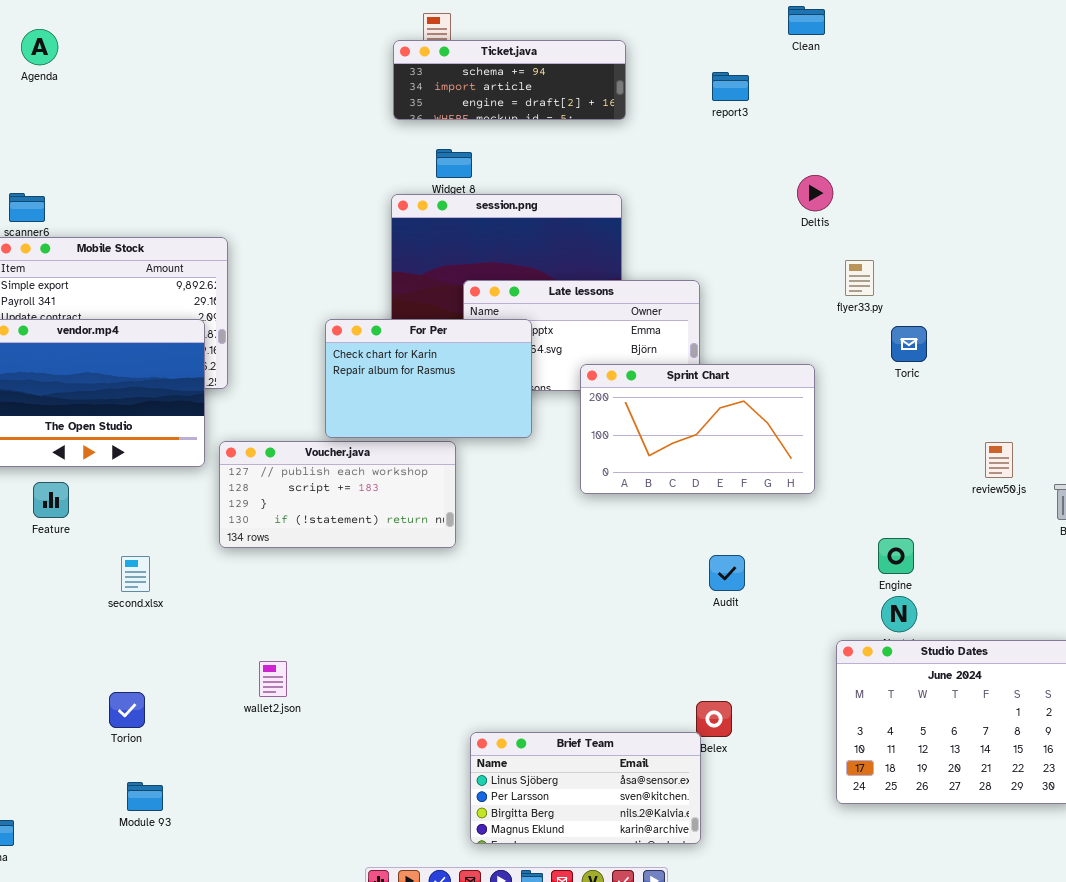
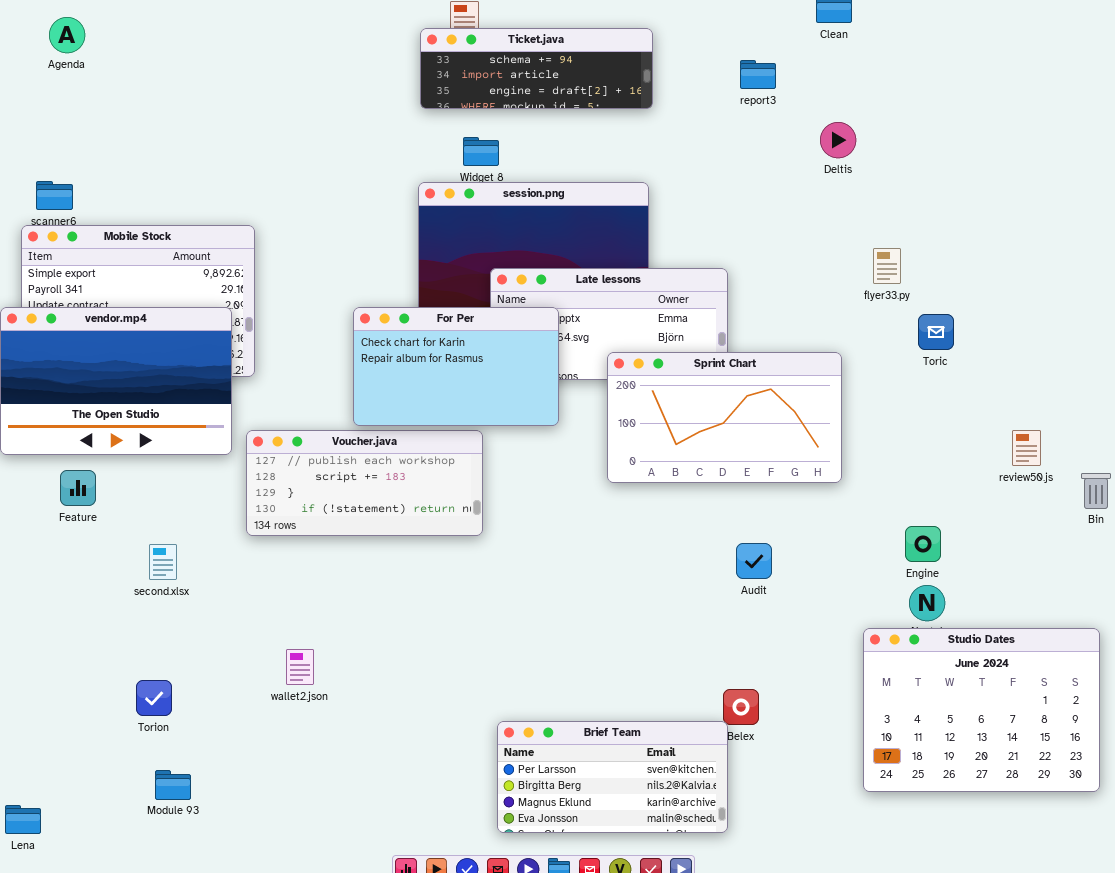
Deltis: [797,175,833,211] -> [820,122,856,158], moved
Brief Team: [470,732,701,844] -> [497,721,728,833], scrolled down 1 row

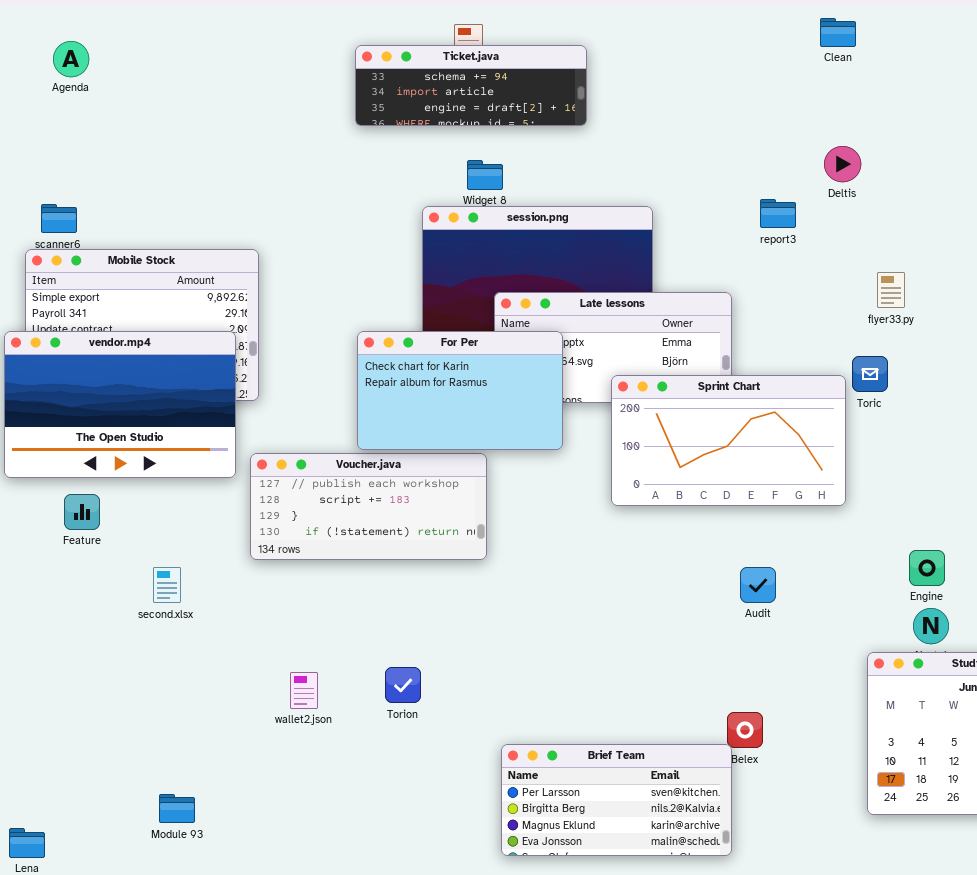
Ticket.java: [420,28,653,109] -> [355,45,587,126], moved
report3: [740,60,776,89] -> [760,199,796,228], moved
Toric: [918,314,954,350] -> [852,356,888,392], moved
Torion: [136,680,172,716] -> [385,667,421,703], moved

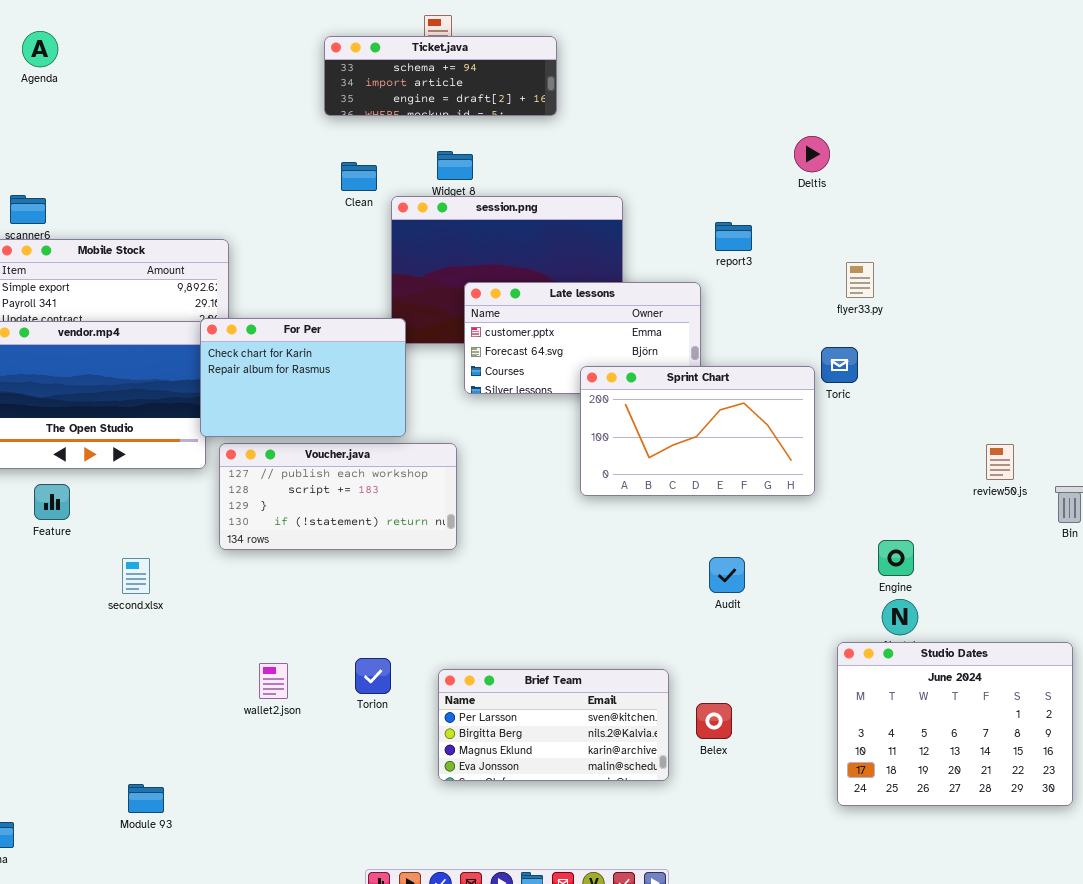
Clean: [820,18,856,47] -> [341,162,377,191], moved
report3: [760,199,796,228] -> [715,222,752,251], moved
For Per: [357,331,563,450] -> [200,318,406,437], moved
Brief Team: [501,744,732,856] -> [438,669,669,781], moved

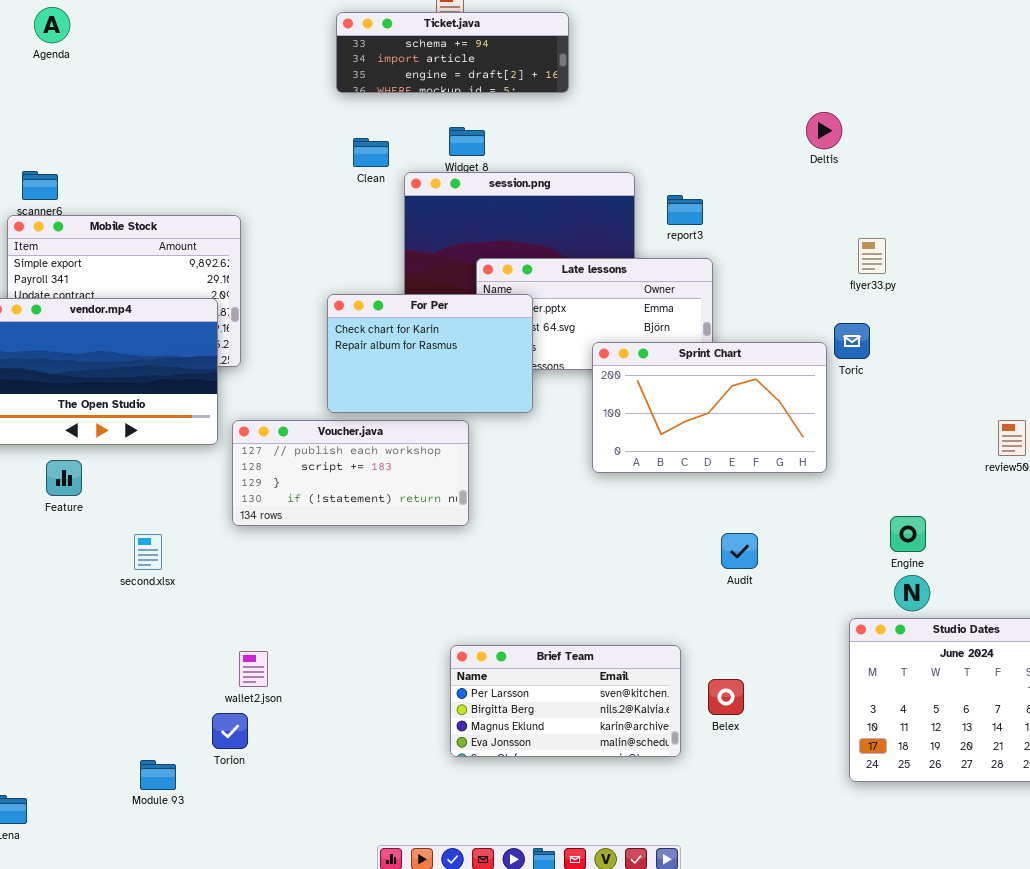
report3: [715,222,752,251] -> [667,195,703,225], moved
For Per: [200,318,406,437] -> [327,294,533,413], moved
Torion: [355,658,391,694] -> [212,713,248,749], moved
wallet2.json: [259,663,288,699] -> [239,651,268,687], moved

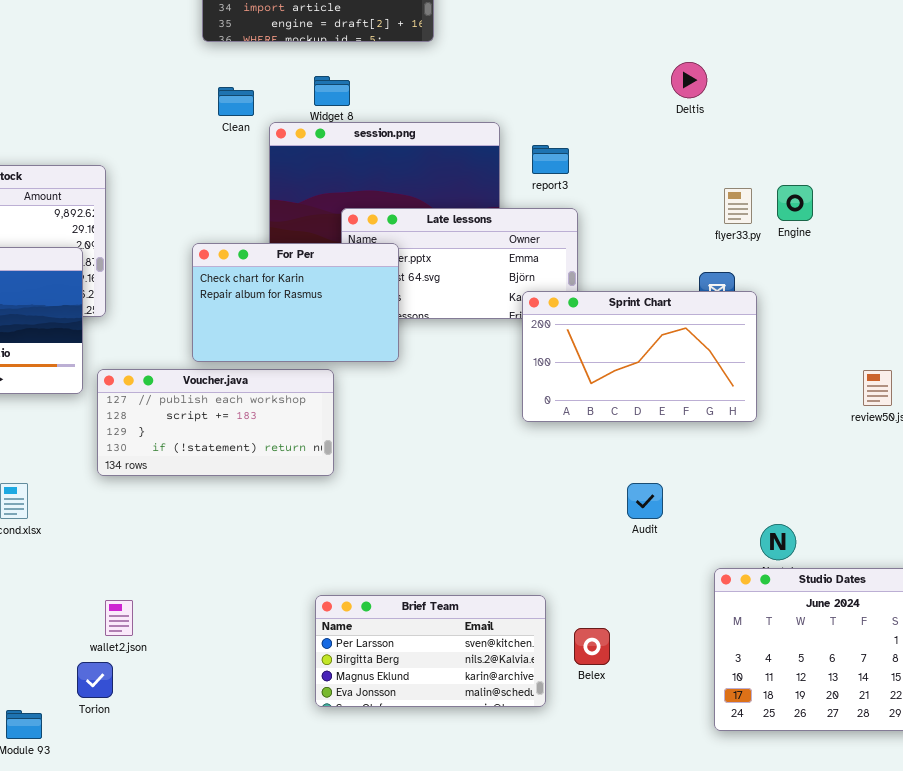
Sprint Chart: [592,342,827,473] -> [522,291,757,422], moved
Engine: [890,516,926,552] -> [777,185,813,221], moved
Audit: [721,533,758,569] -> [627,483,663,519], moved

